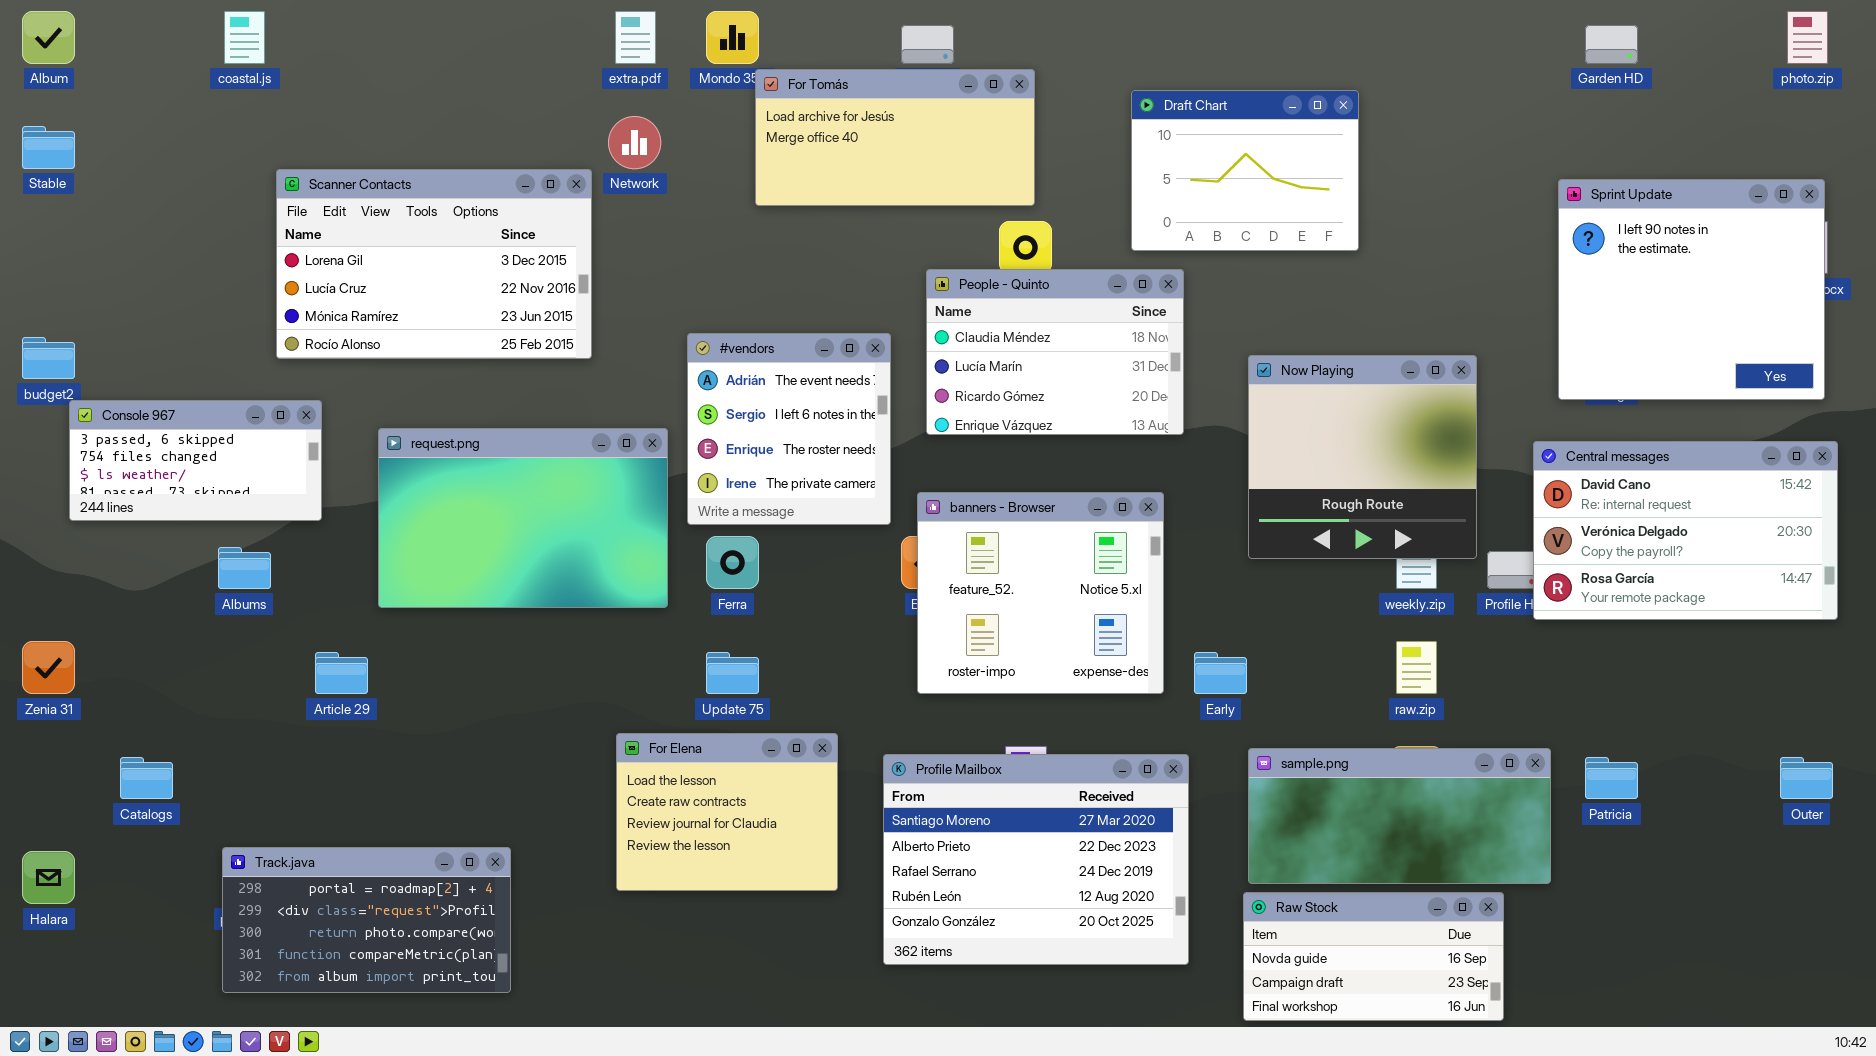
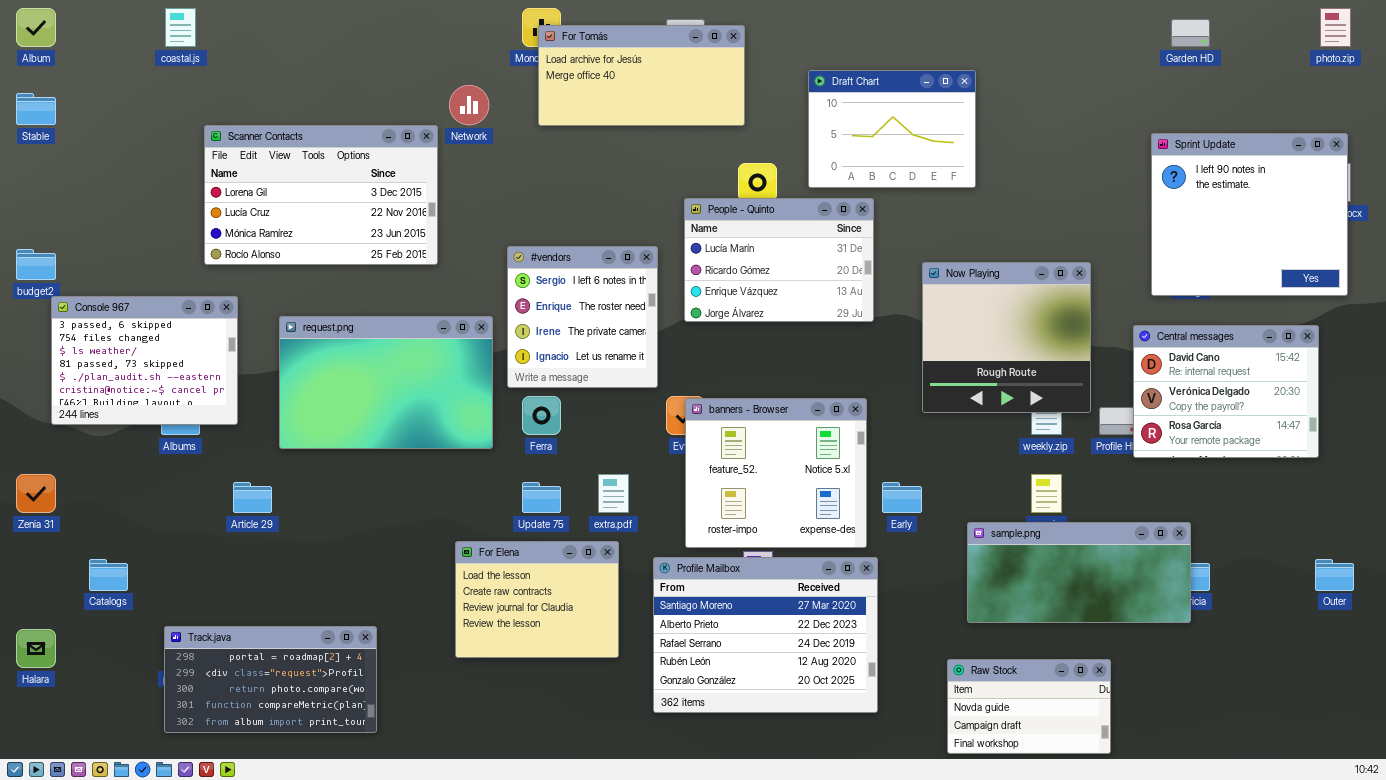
extra.pdf: [615,11,656,64] -> [598,474,629,513], moved
For Tomás: [755,69,1035,206] -> [538,25,745,126], moved
Draft Chart: [1131,90,1359,251] -> [808,70,976,188], moved
People - Quinto: [926,269,1184,435] -> [684,198,874,322], scrolled down 1 row
#vendors: [687,333,891,525] -> [507,246,658,388], scrolled down 1 row
Console 967: [69,400,322,521] -> [51,296,238,425], resized
Central messages: [1533,441,1838,620] -> [1133,325,1319,458], resized
banners - Browser: [917,492,1164,694] -> [685,398,867,548], moved
sample.png: [1248,748,1551,884] -> [967,522,1191,623], moved
Raw Stock: [1243,892,1504,1021] -> [947,659,1111,754], resized

